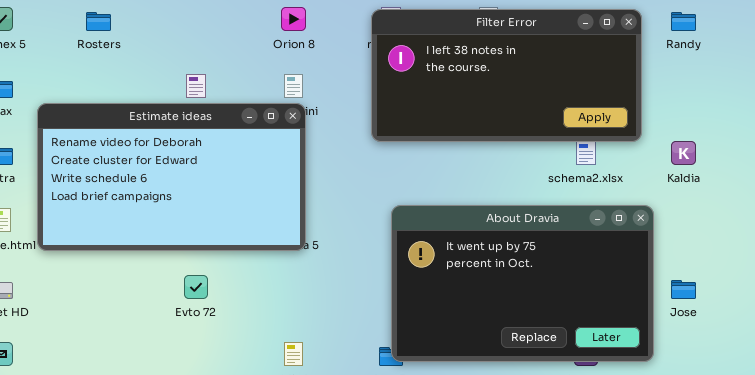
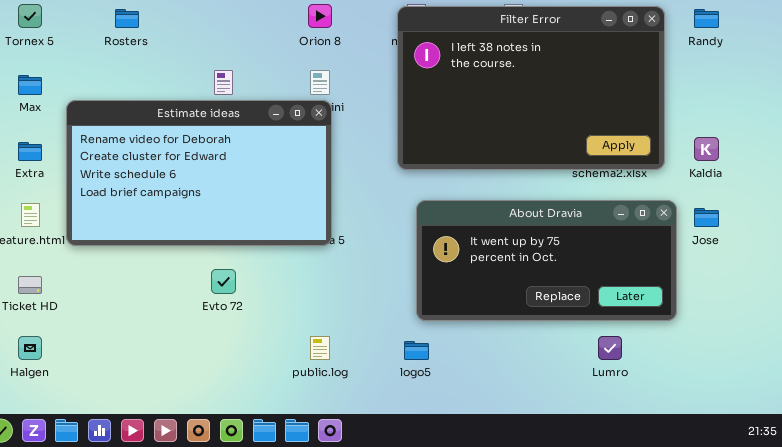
Filter Error: [371,9,642,142] -> [397,6,665,170], resized
About Dravia: [391,205,654,362] -> [416,200,677,321], resized
Jose: [671,280,696,299] -> [694,208,719,227], moved

